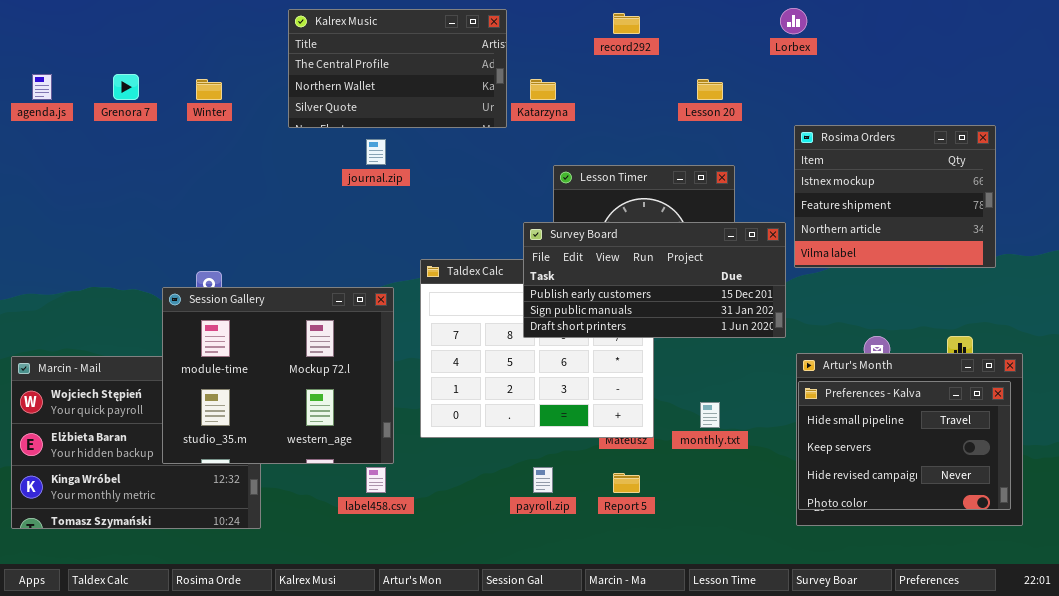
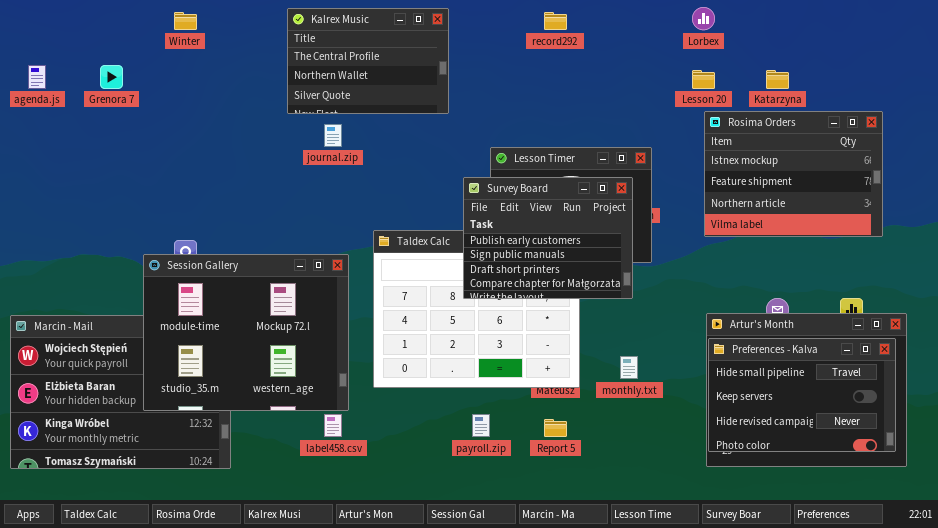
Kalrex Music: [288,9,507,128] -> [287,8,449,114], resized
Winter: [196,79,222,100] -> [174,12,197,30], moved
Katarzyna: [530,79,556,100] -> [766,70,789,89], moved
Lesson 20: [697,79,723,100] -> [692,70,715,89], moved
Survey Board: [523,222,786,338] -> [463,177,633,299], resized

